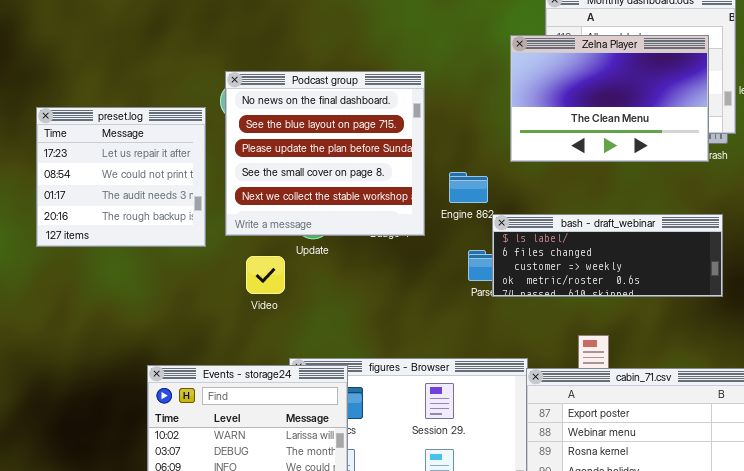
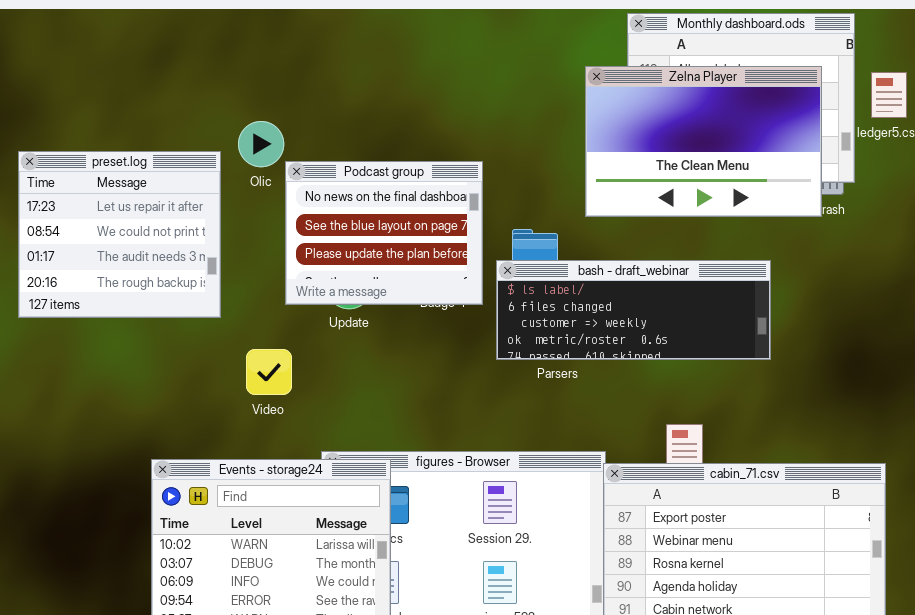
Podcast group: [225,71,425,236] -> [285,161,483,305], resized
bash - draft_webinar: [492,214,723,297] -> [496,260,771,360], moved
Video: [246,256,285,294] -> [246,349,292,395], moved

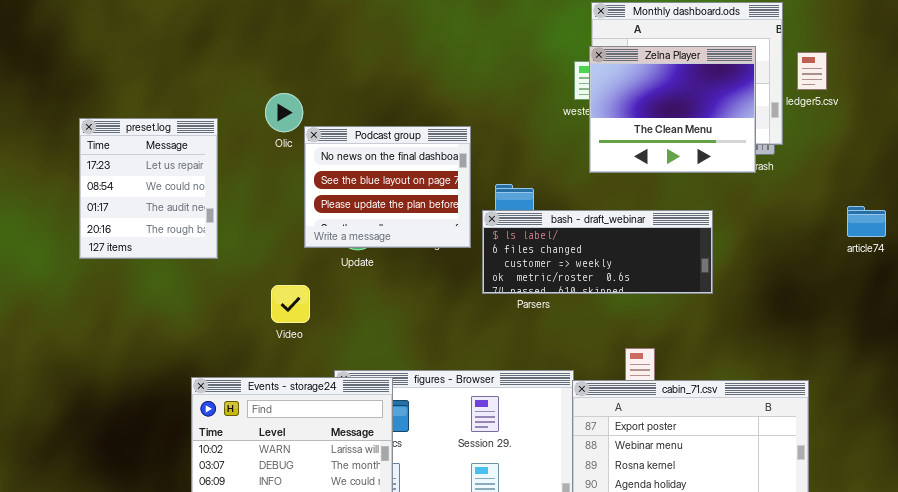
Zelna Player: [585,66,822,217] -> [589,46,756,173], resized
preset.log: [18,151,221,318] -> [79,118,218,259], resized

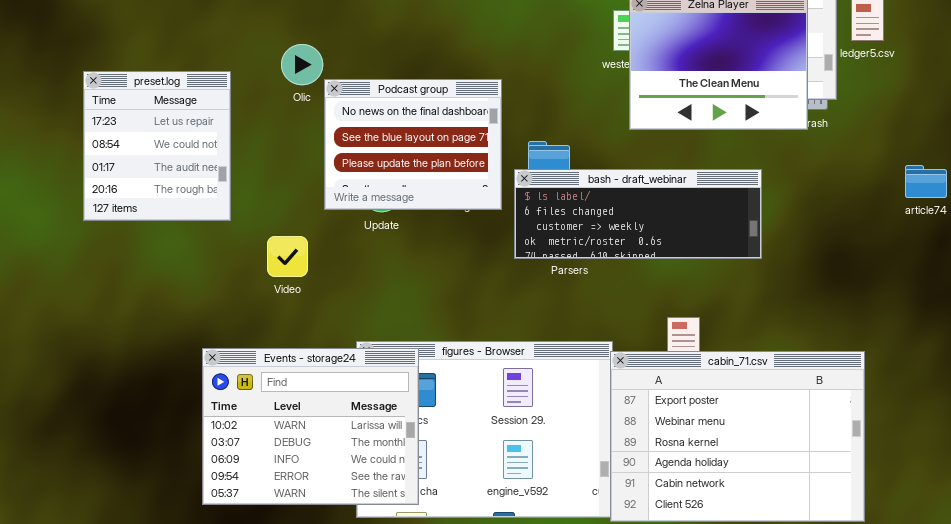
Video: [271,285,310,323] -> [267,236,308,277], moved

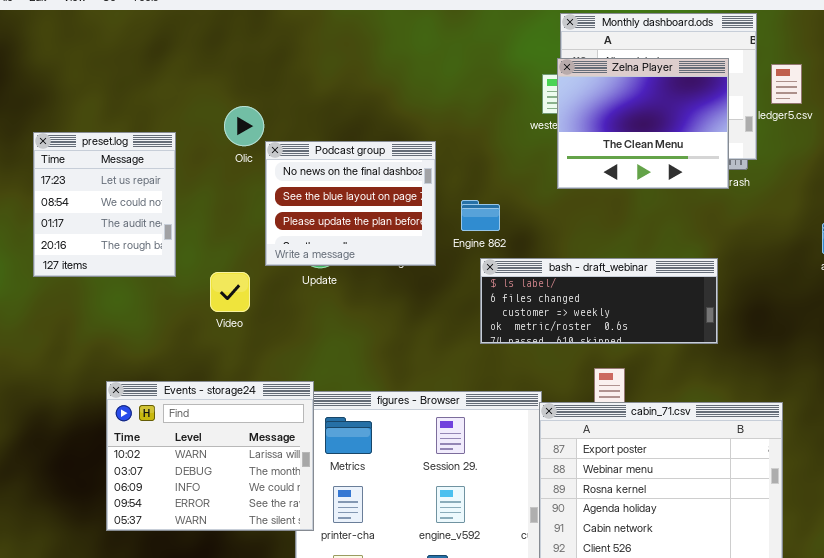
bash - draft_webinar: [514,169,762,259] -> [480,258,718,344], moved
Video: [267,236,308,277] -> [210,272,250,312], moved
Events - storage24: [202,348,419,505] -> [106,381,314,531], moved

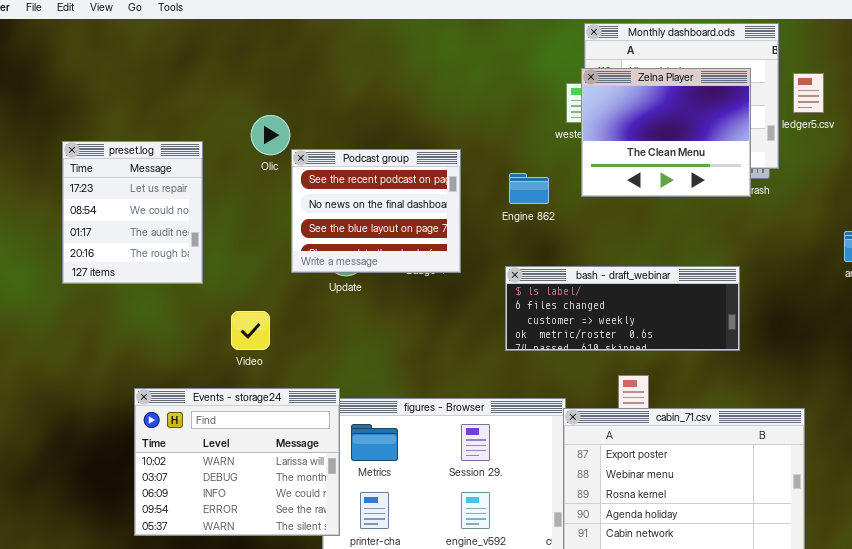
Podcast group: [265,141,436,266] -> [291,149,461,273], scrolled up 1 row
Engine 862: [461,200,500,231] -> [509,173,549,204], moved
Video: [210,272,250,312] -> [231,311,270,350], moved

